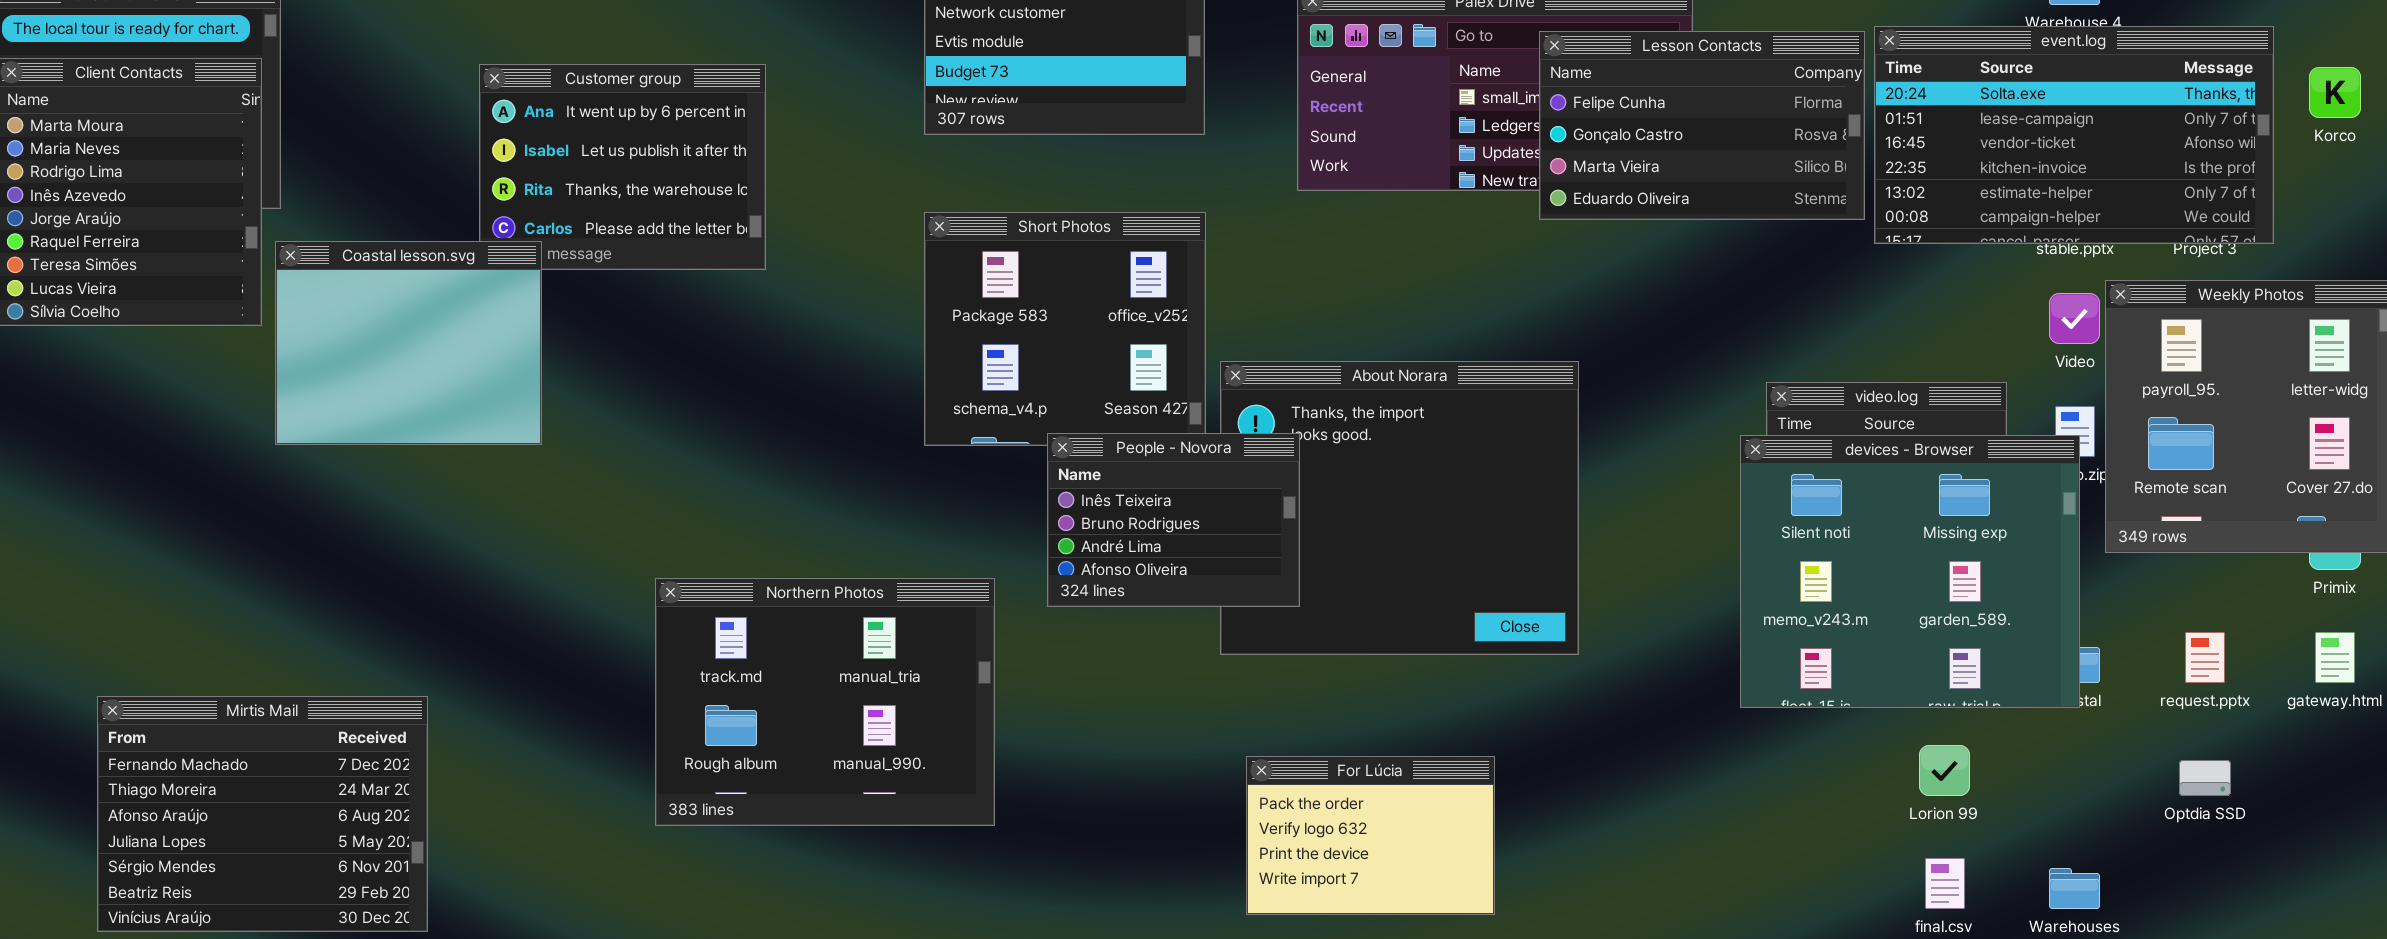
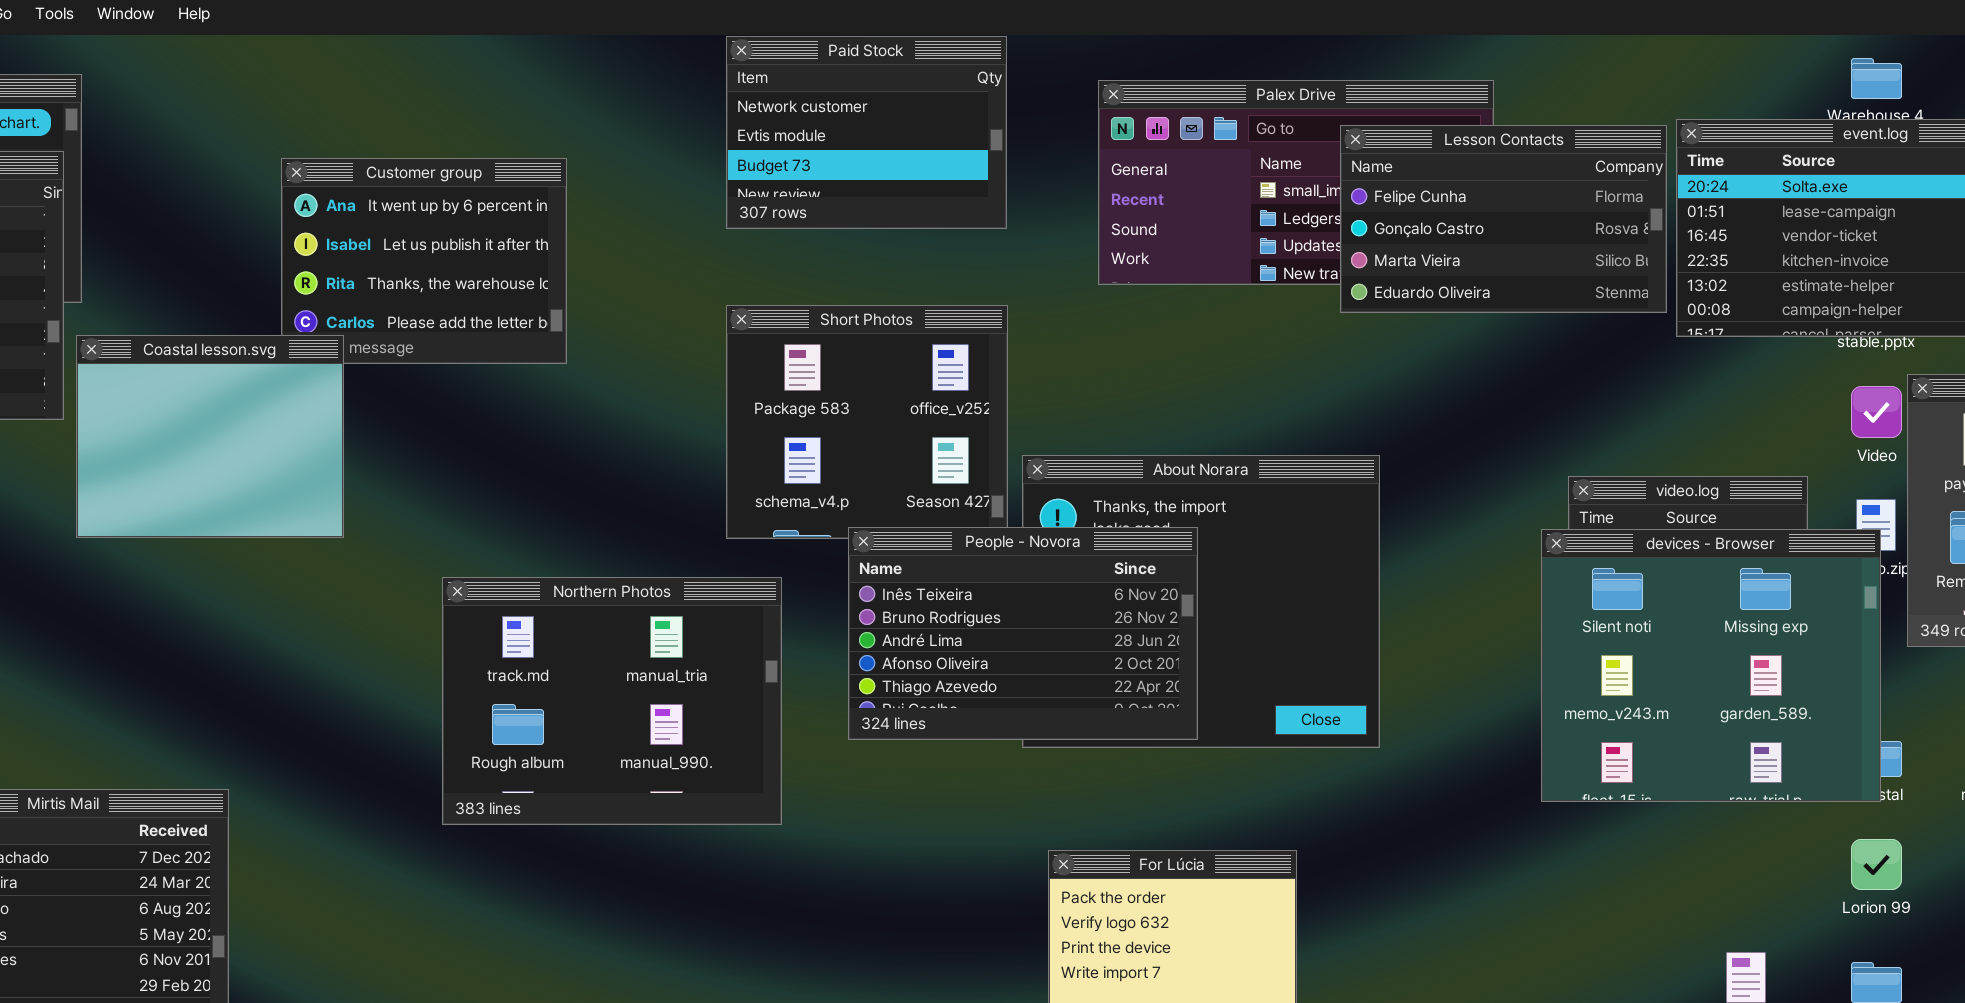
People - Novora: [1047,433,1300,607] -> [848,527,1198,740], resized
Northern Photos: [655,578,995,826] -> [442,577,782,825], moved
Lorion 99: [1919,745,1970,796] -> [1851,839,1902,890], moved

